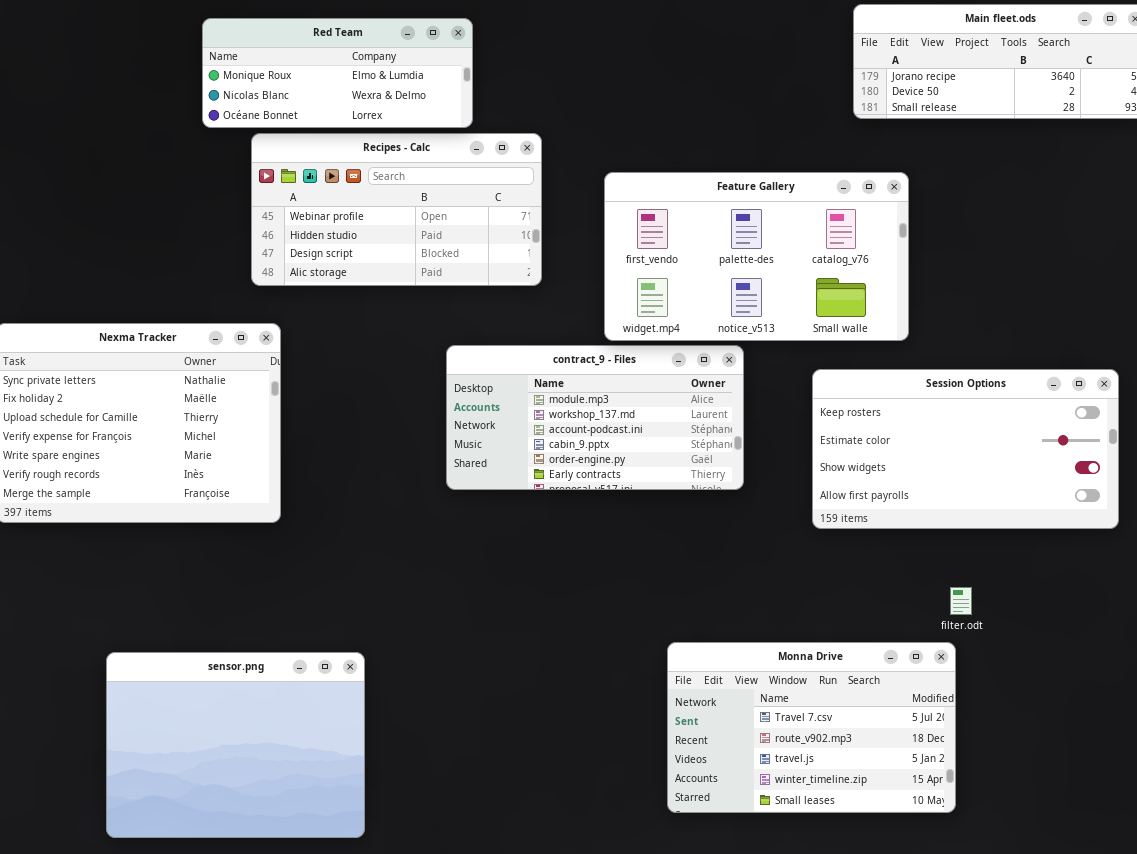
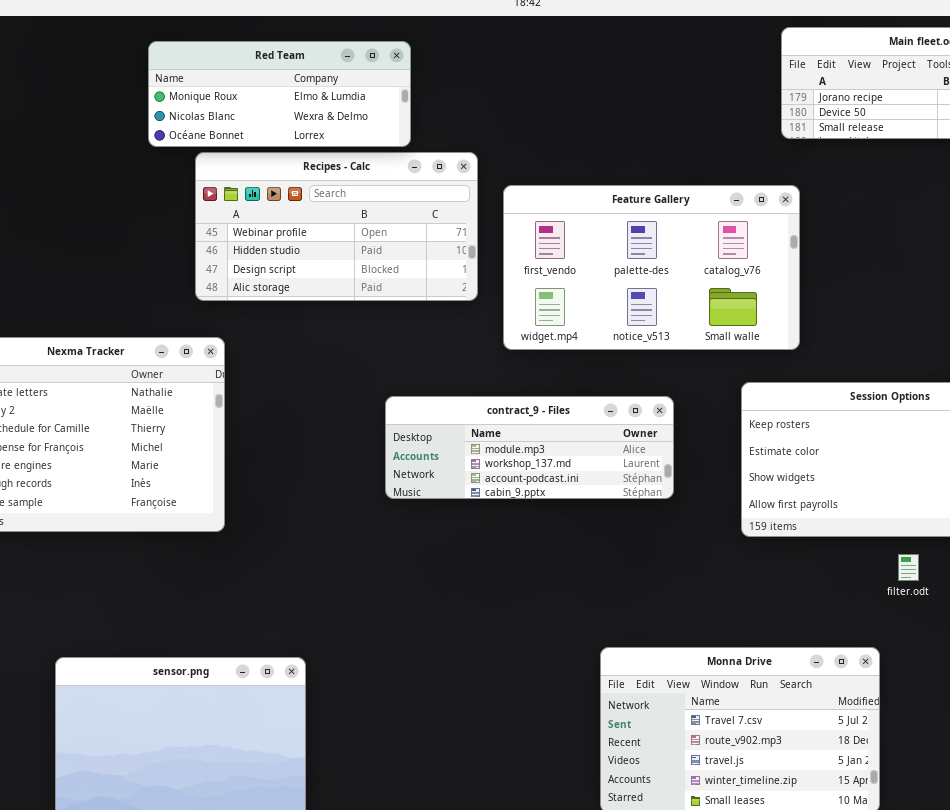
Feature Gallery: [604,172,909,341] -> [503,185,800,350], moved
contract_9 - Files: [446,345,744,490] -> [385,396,674,499], resized
filter.odt: [950,587,972,615] -> [898,554,919,581], moved

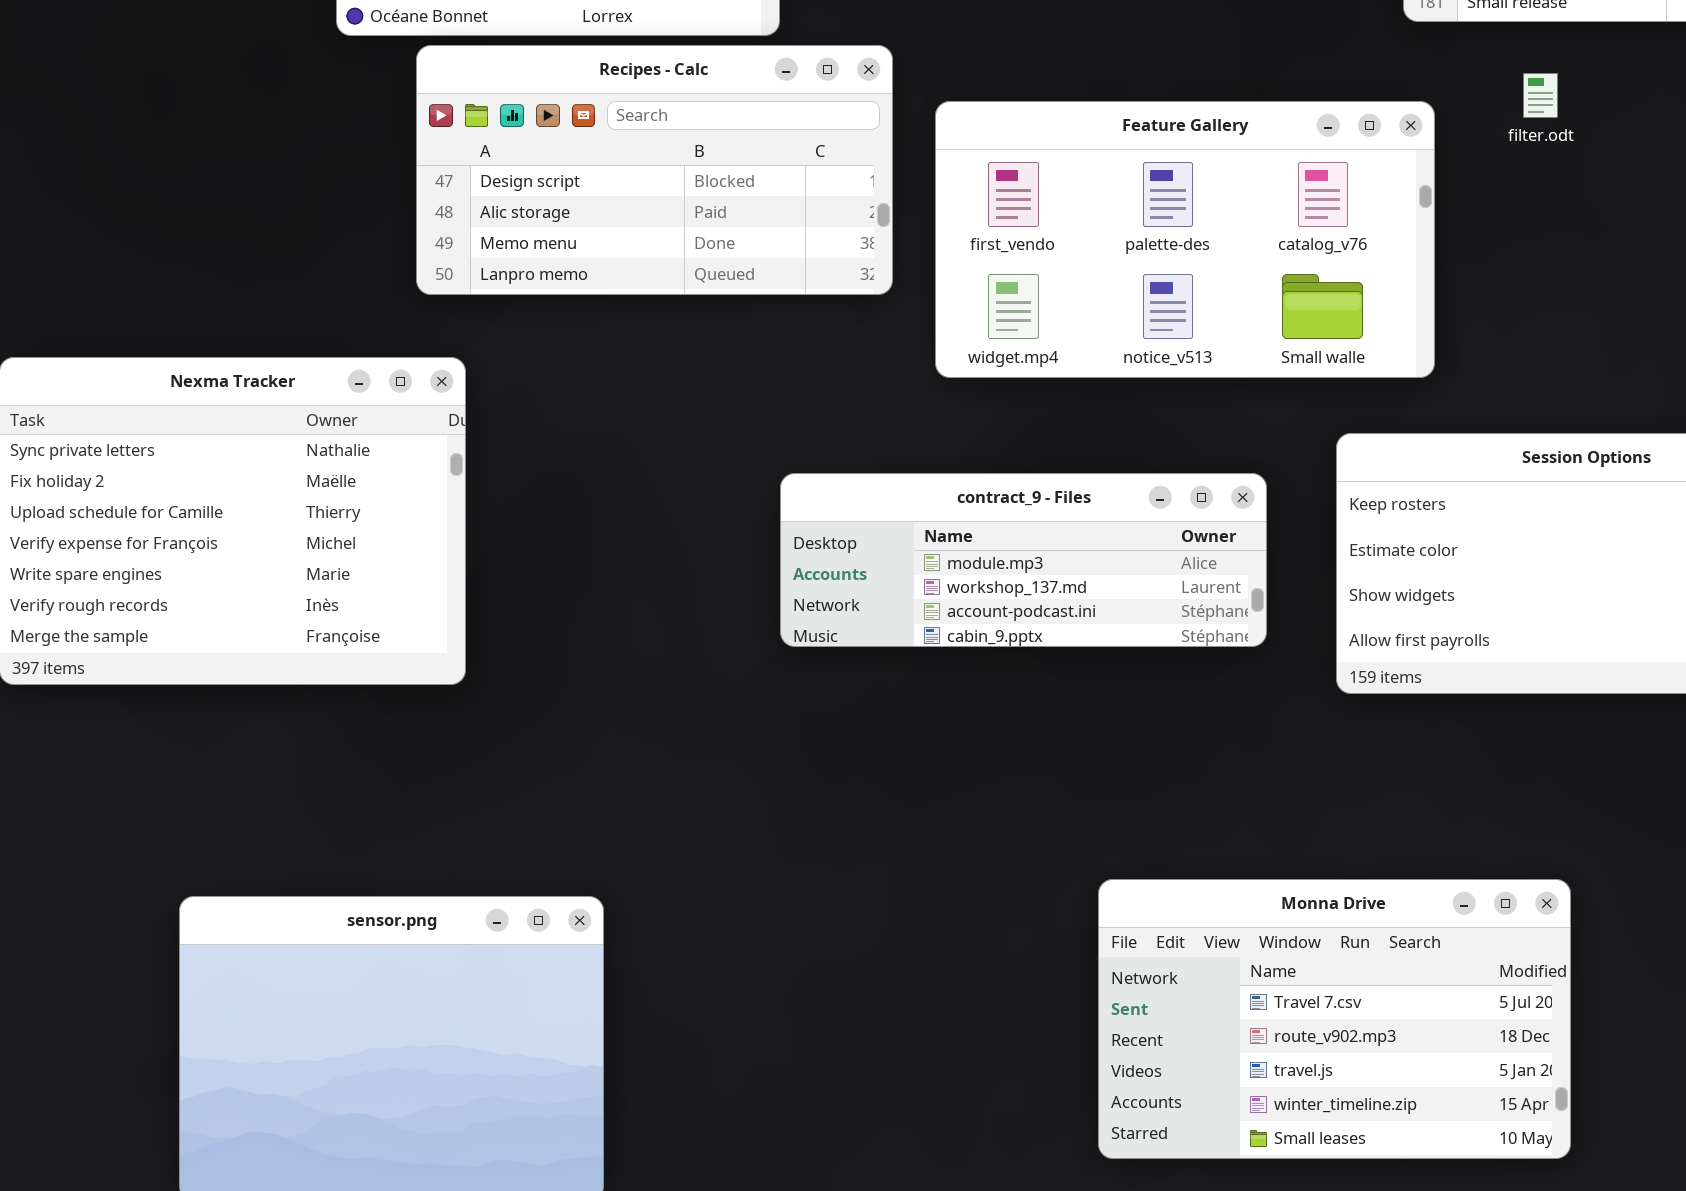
Recipes - Calc: [195,152,478,301] -> [416,45,893,295], scrolled down 2 rows
contract_9 - Files: [385,396,674,499] -> [780,473,1267,647], moved
filter.odt: [898,554,919,581] -> [1523,73,1558,118], moved

